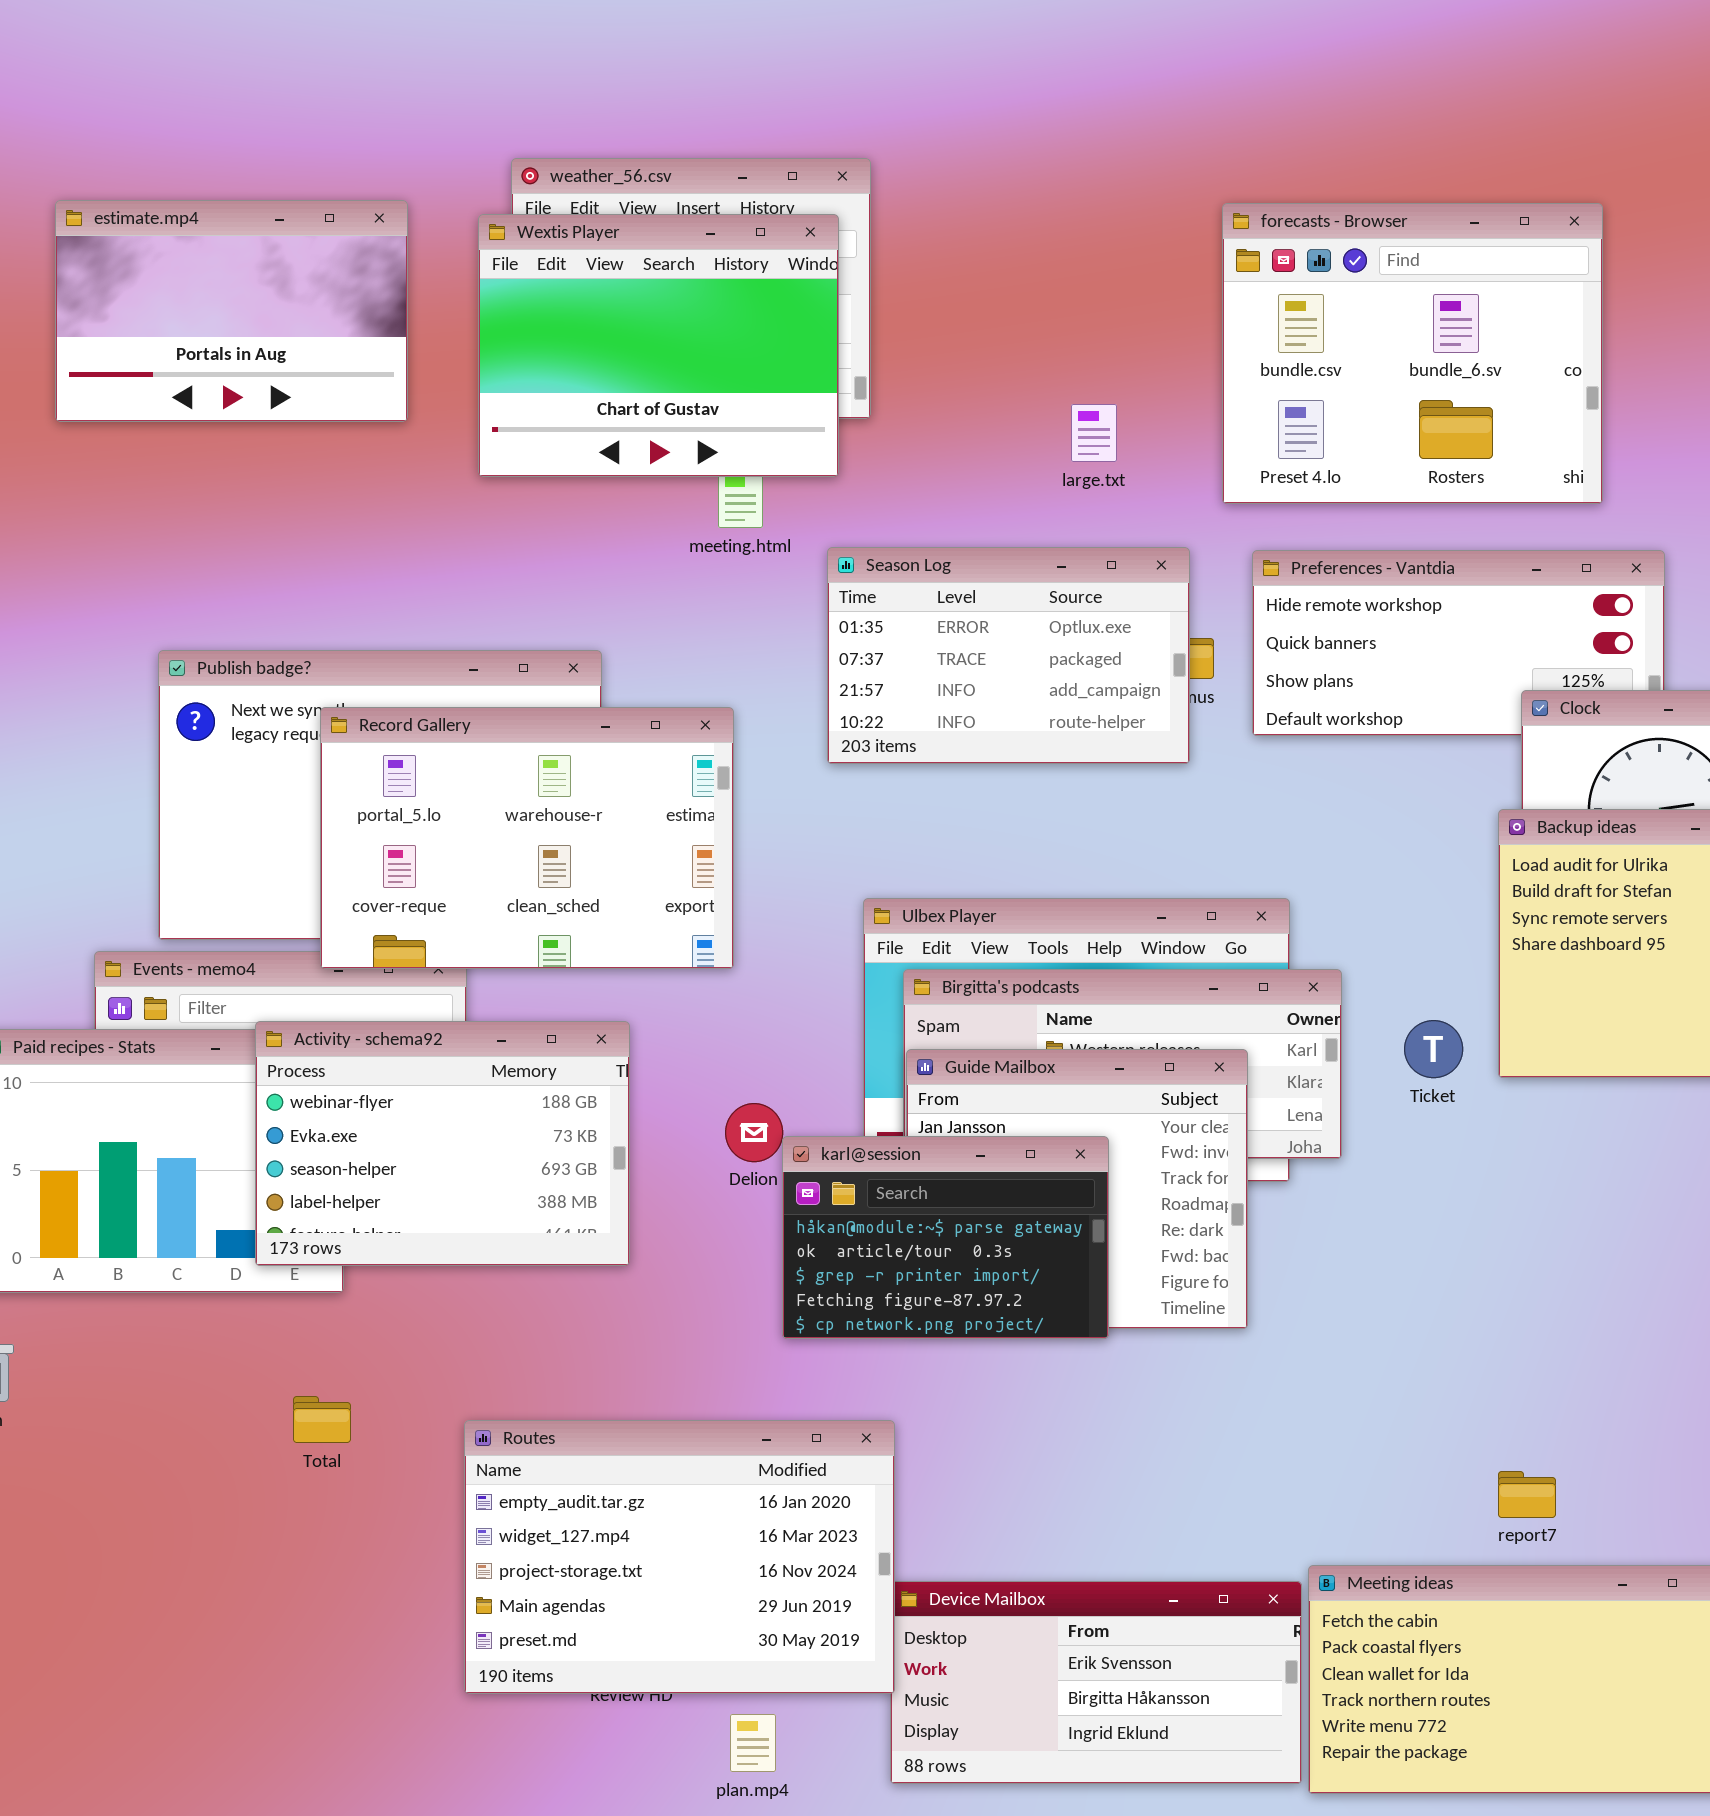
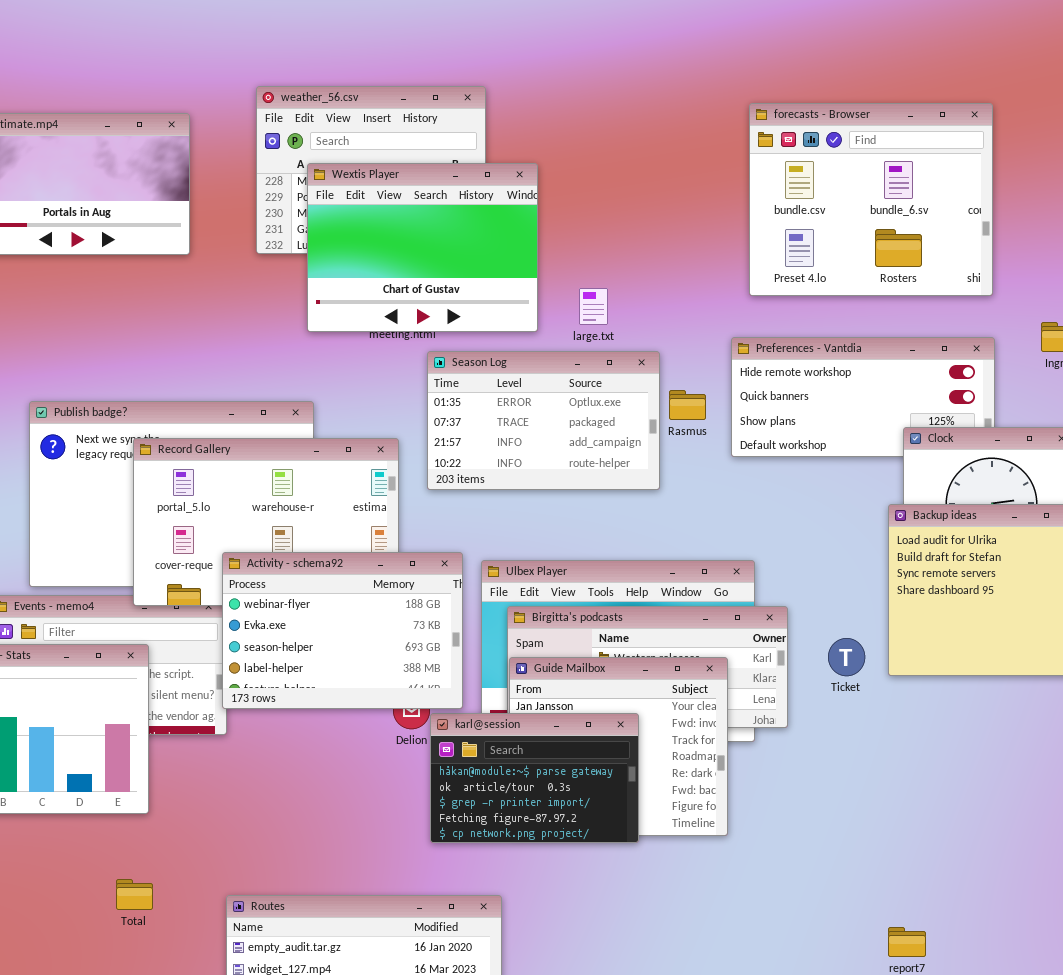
forecasts - Browser: [1222,203,1603,504] -> [749,103,993,296], moved
Wextis Player: [478,214,839,477] -> [307,163,538,332], moved
large.txt: [1071,404,1117,462] -> [579,288,608,325], moved
Season Log: [827,547,1190,764] -> [427,351,660,490], moved
Activity - schema92: [255,1021,630,1266] -> [222,552,463,709], moved

